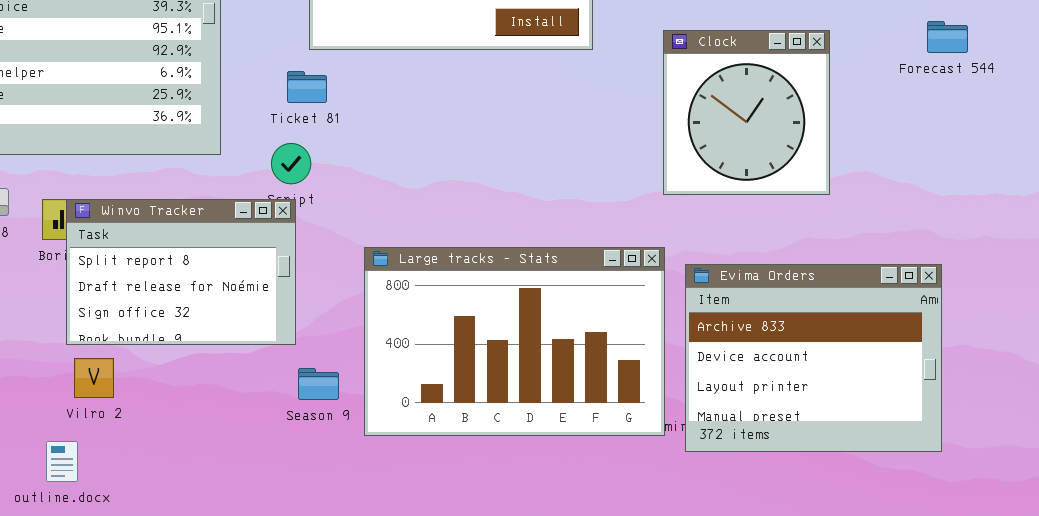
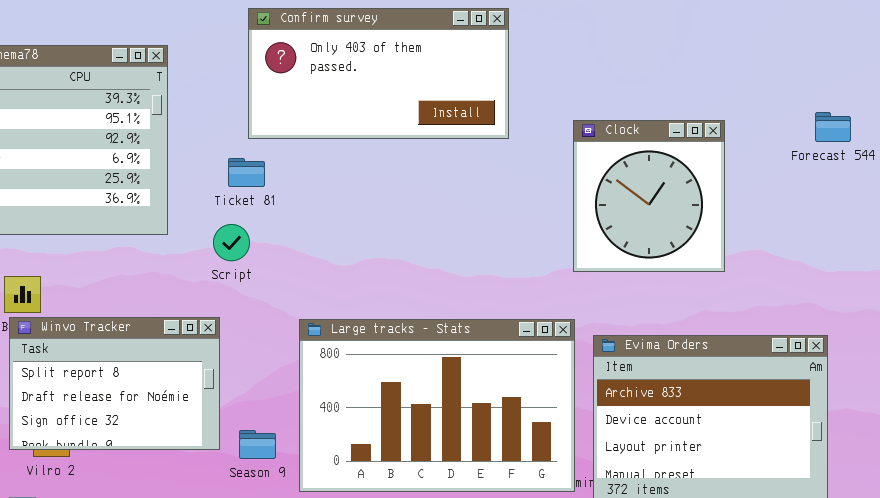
Winvo Tracker: [66,199,296,345] -> [9,317,220,450], moved

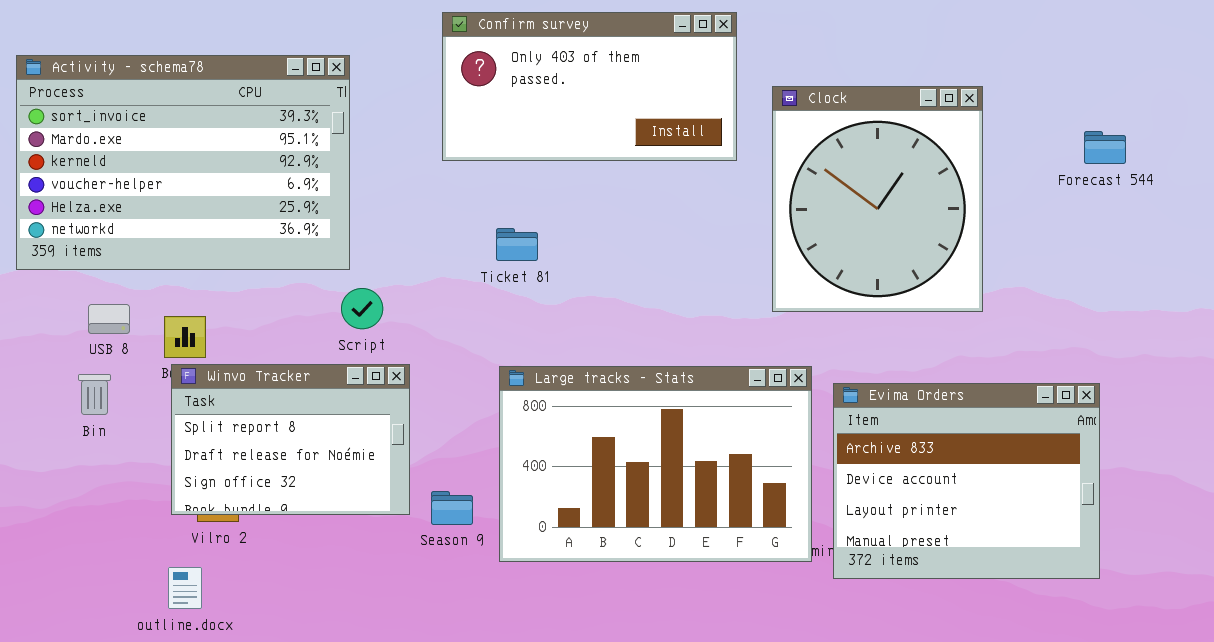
Clock: [573,120,725,272] -> [772,86,983,312], resized
Ticket 81: [228,158,265,187] -> [496,228,538,261], moved
Script: [213,224,250,261] -> [341,288,383,329], moved

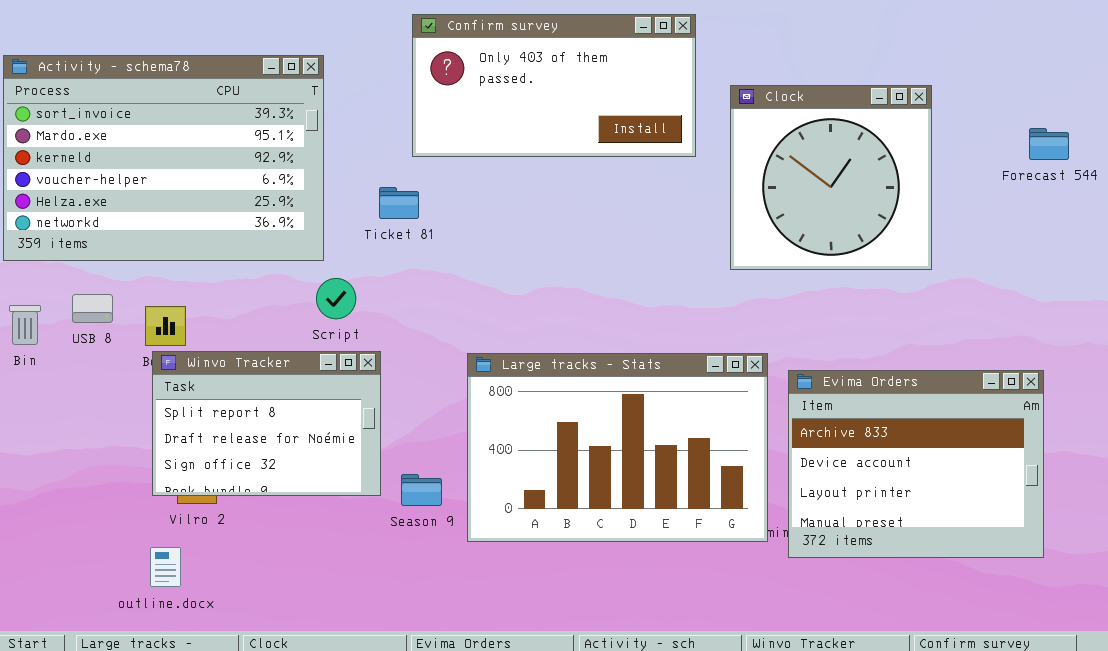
Clock: [772,86,983,312] -> [730,85,932,270], resized
Ticket 81: [496,228,538,261] -> [379,187,419,219], moved
Bin: [78,374,111,415] -> [9,305,41,345], moved

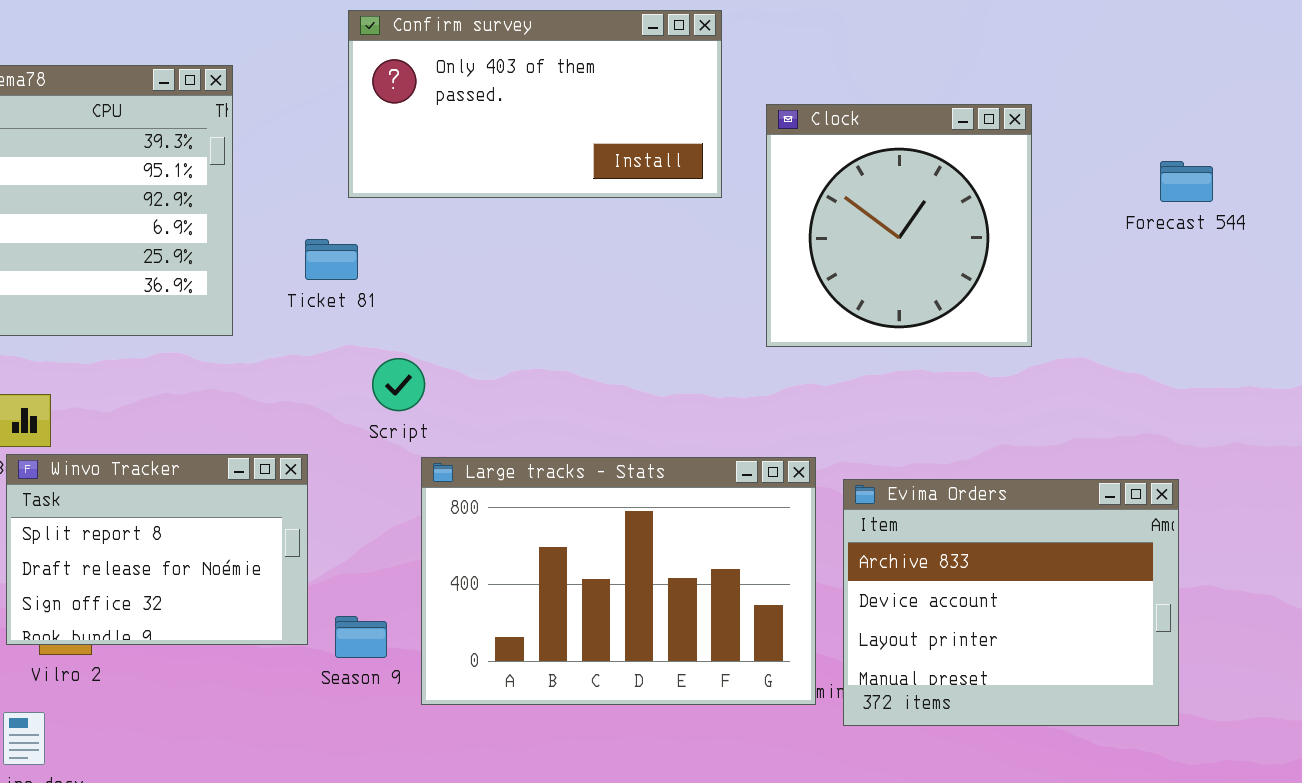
Script: [316,278,356,319] -> [372,358,425,411], moved

